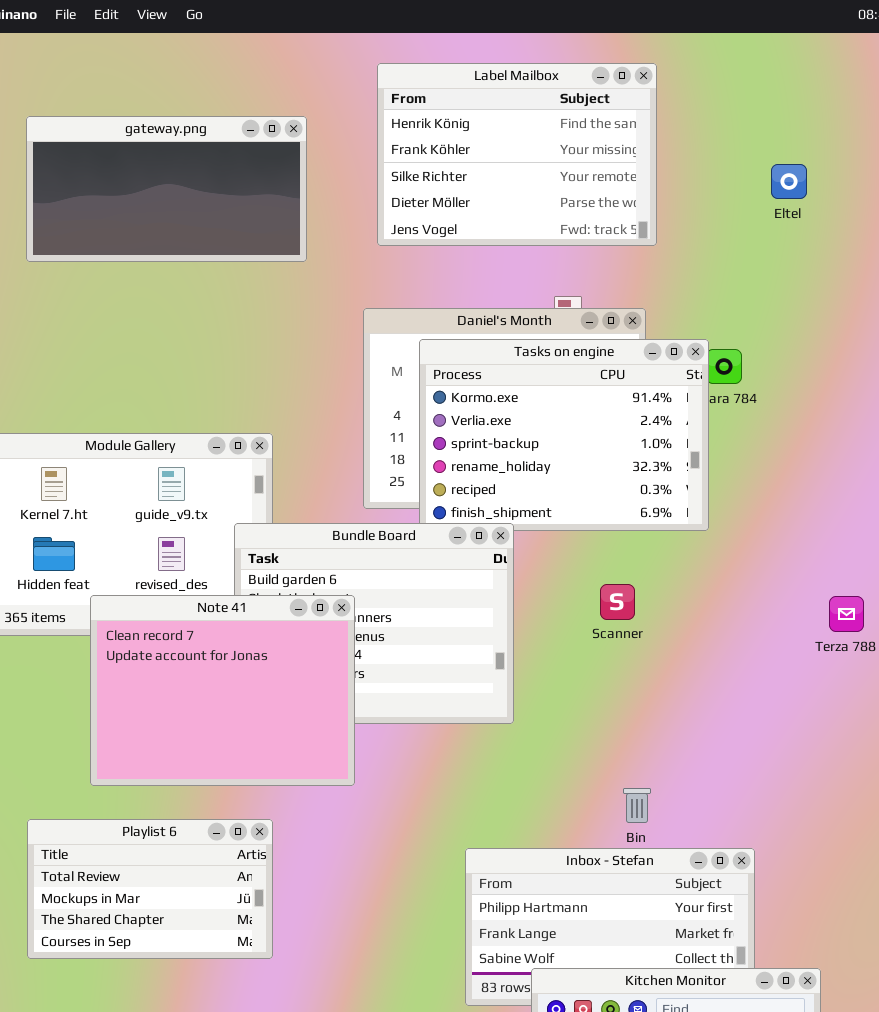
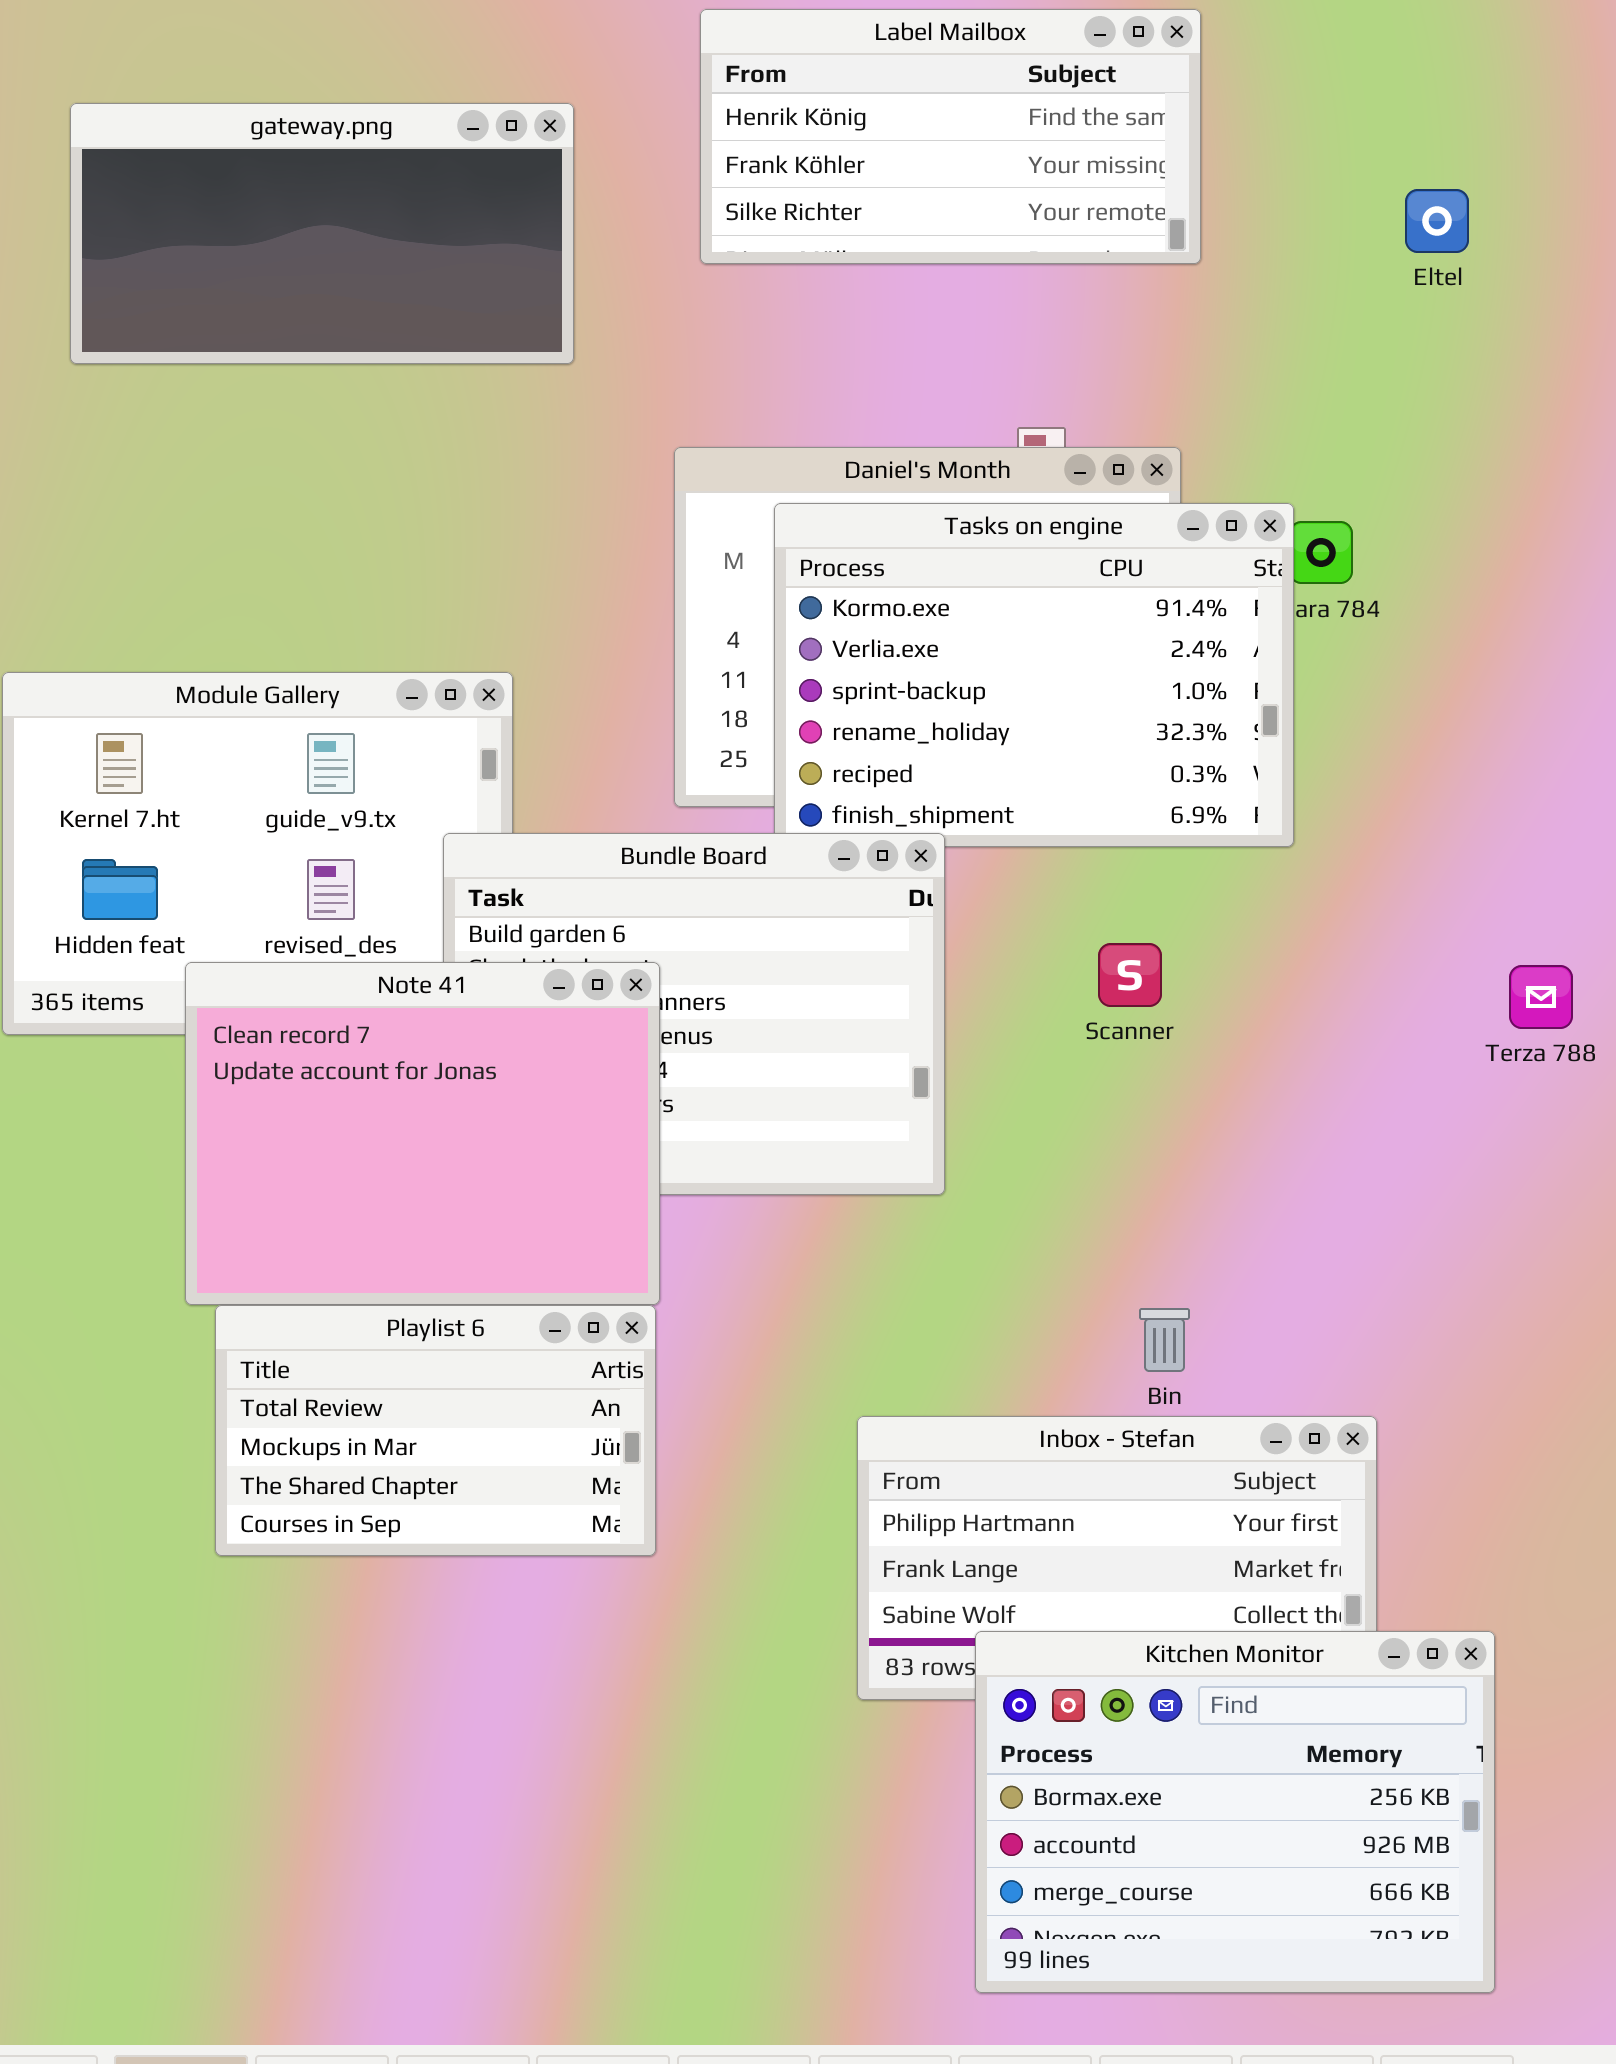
Label Mailbox: [377,63,657,246] -> [700,9,1201,264], resized
Playlist 6: [27,819,273,959] -> [215,1305,656,1556], moved

